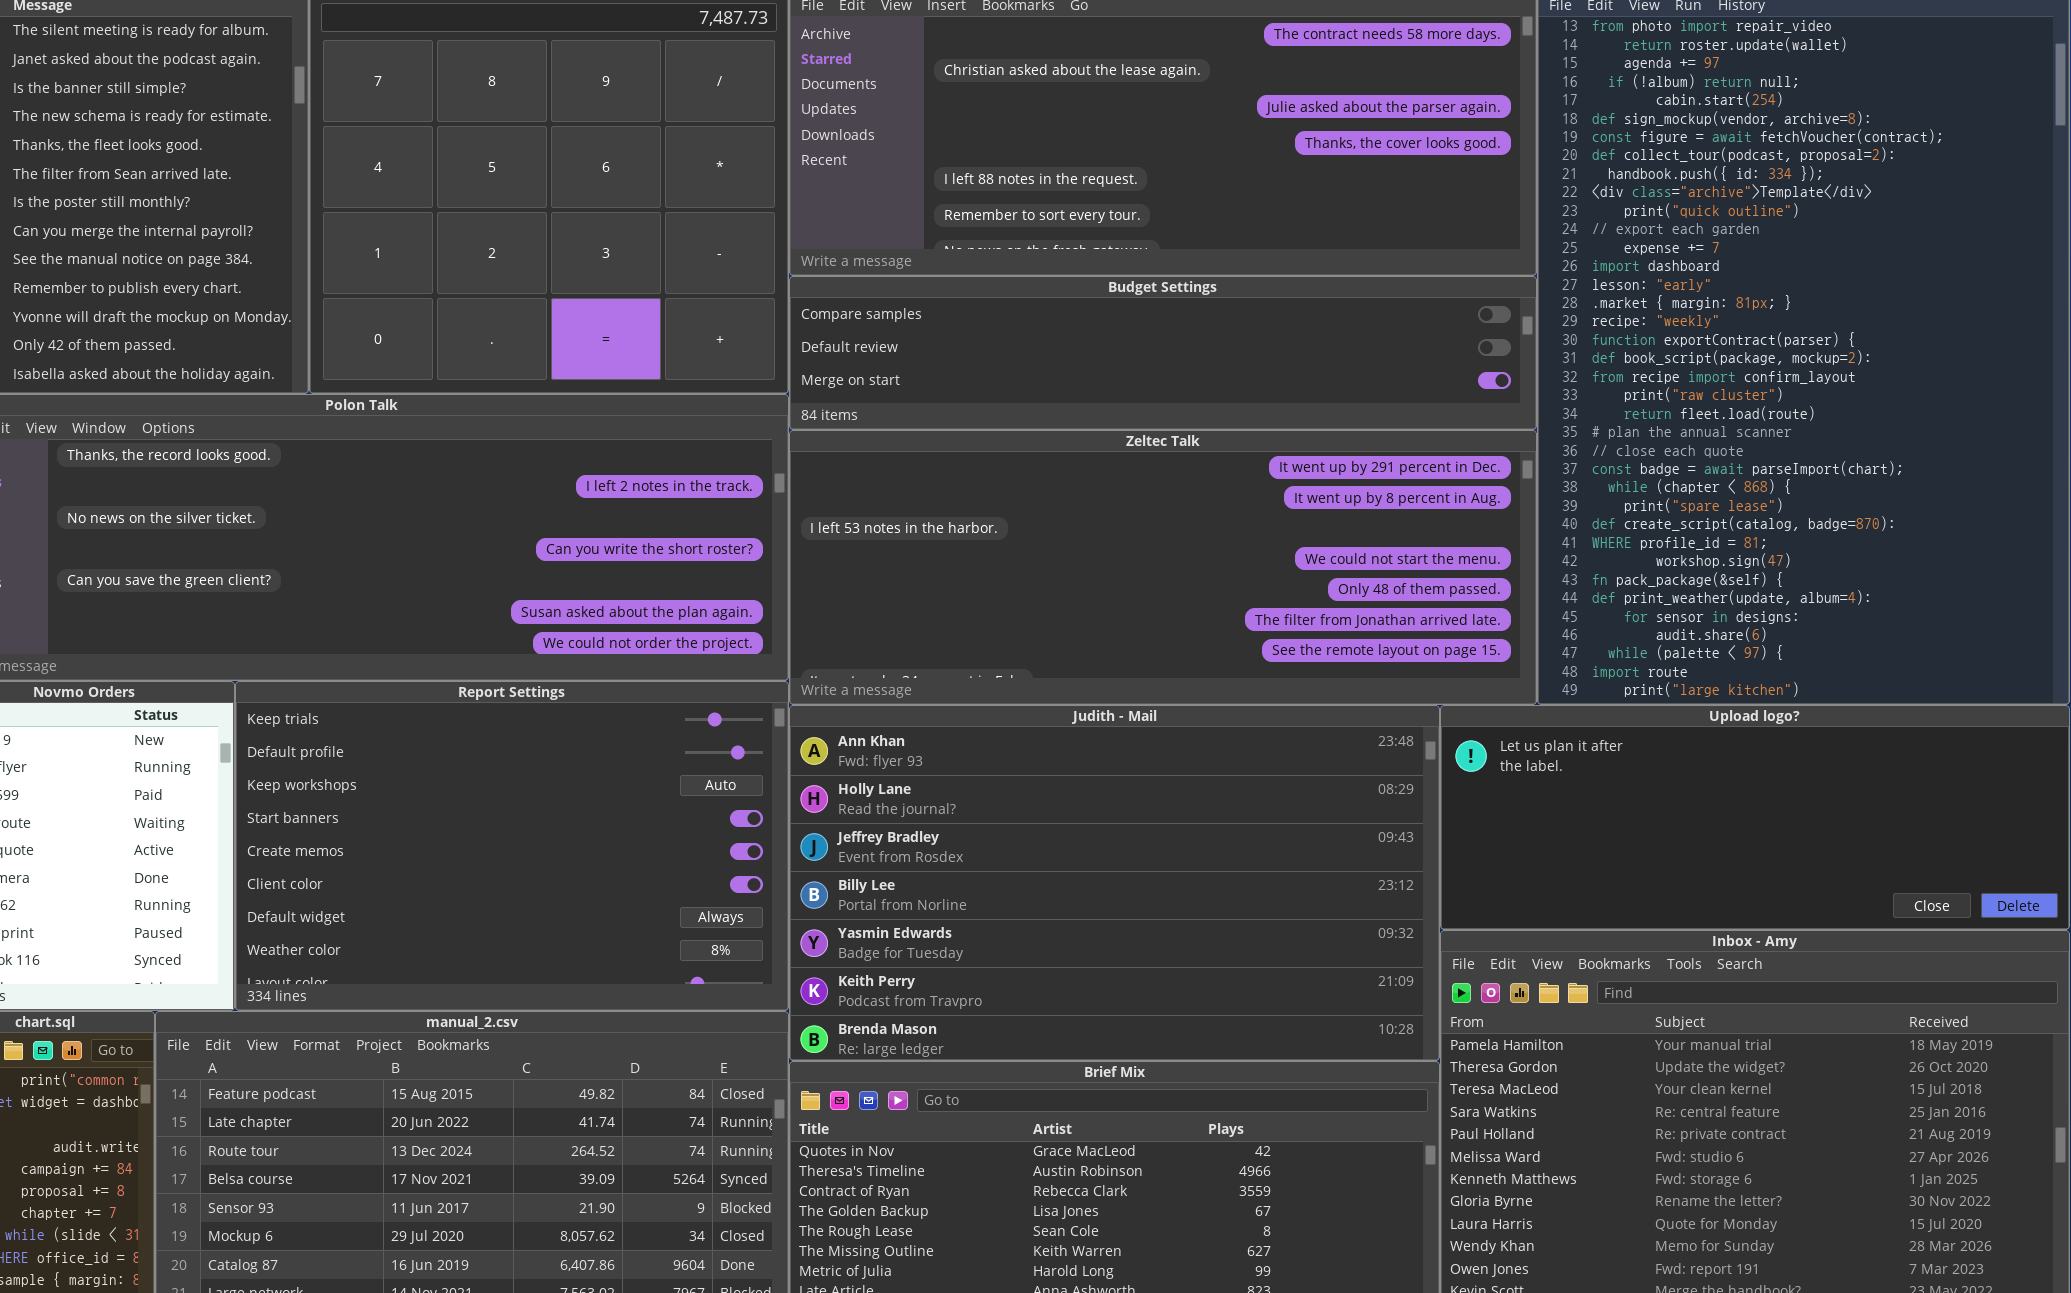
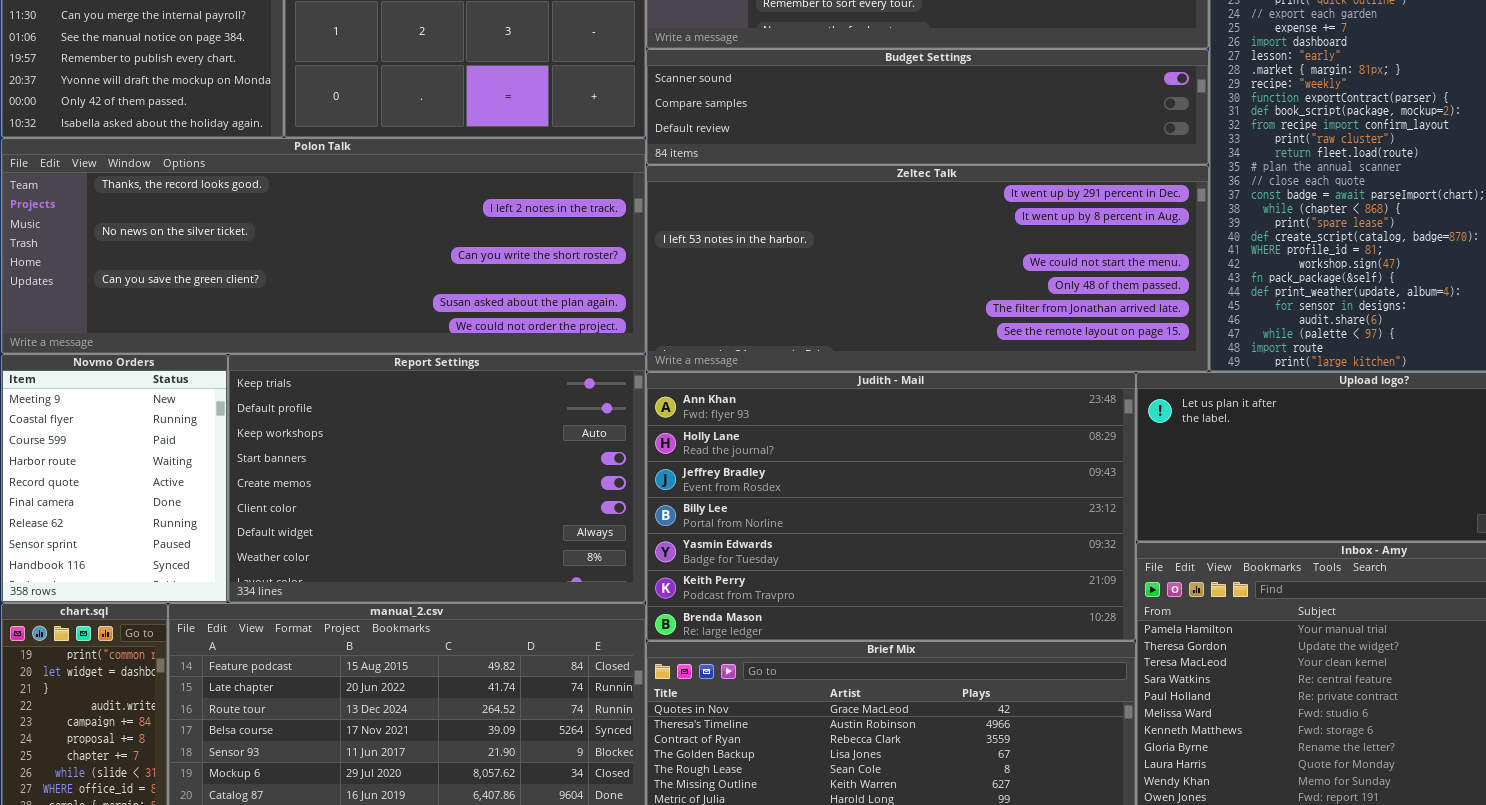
Budget Settings: [789,276,1537,430] -> [646,49,1209,165], scrolled up 1 row

